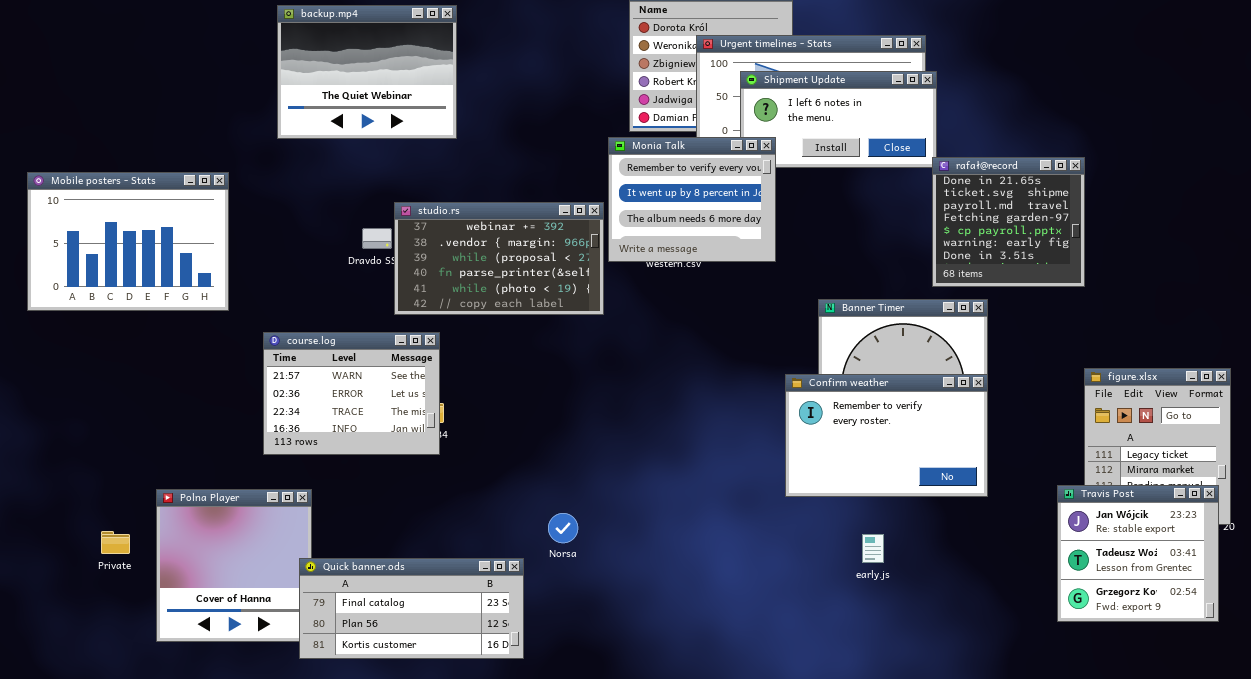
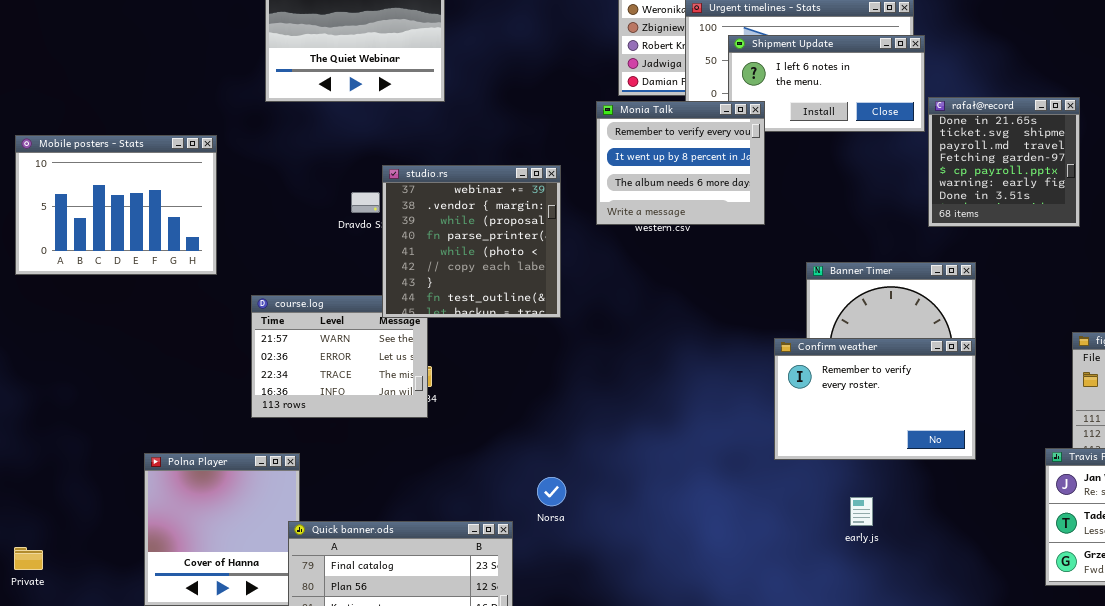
rafał@record: [932,157,1085,287] -> [928,97,1080,227], moved
studio.rs: [394,202,604,315] -> [382,165,561,318], resized
Private: [101,531,130,554] -> [14,547,43,570], moved

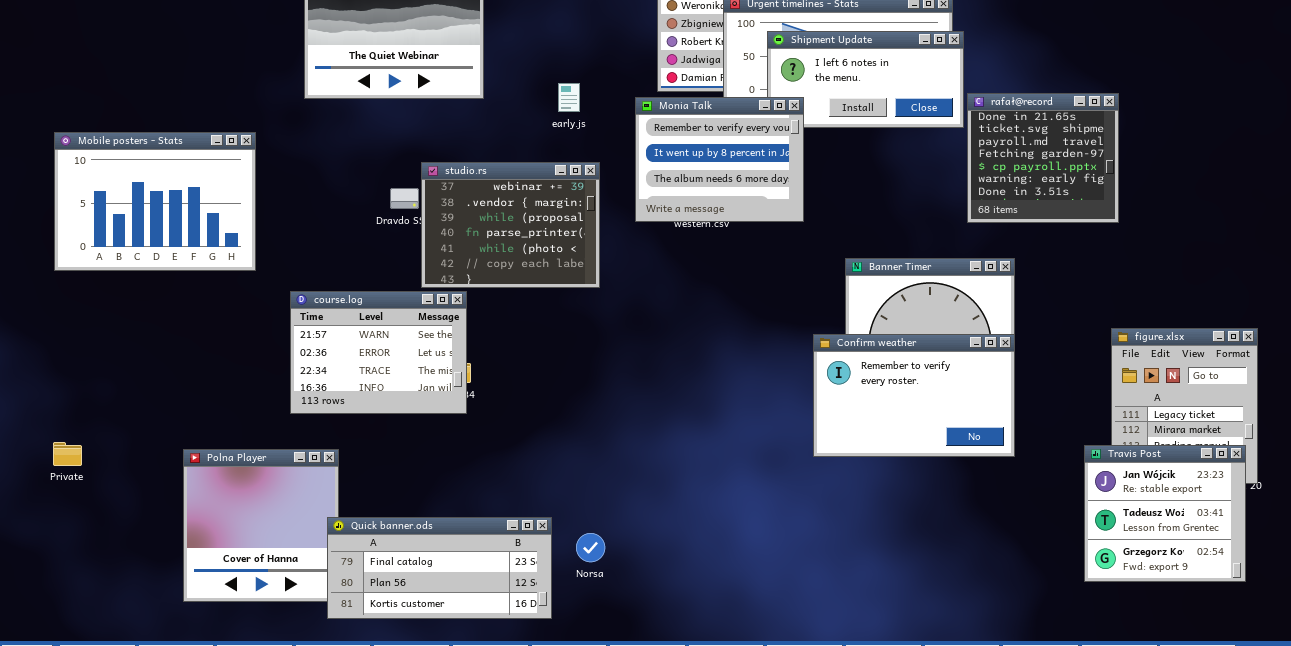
studio.rs: [382,165,561,318] -> [421,162,600,288], resized
Norsa: [537,477,566,506] -> [576,533,605,562], moved
early.js: [850,497,873,526] -> [558,83,580,112], moved
Private: [14,547,43,570] -> [53,442,82,466], moved

